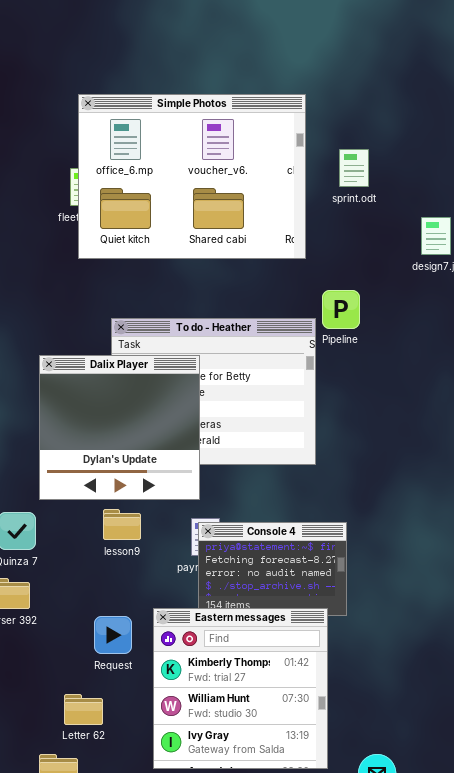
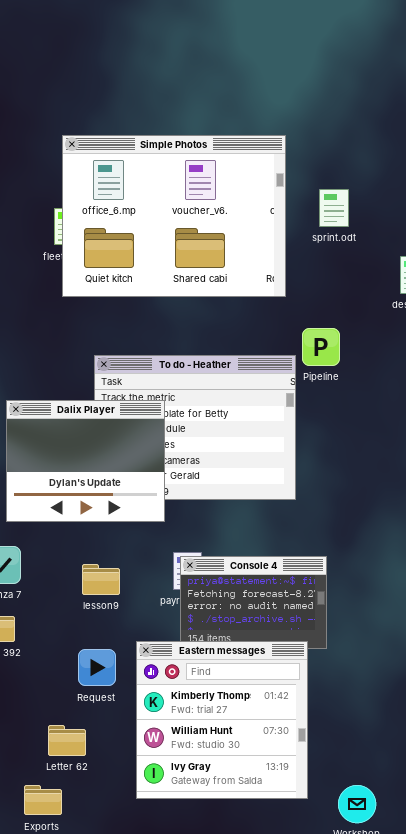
Dalix Player: [39,355,200,500] -> [6,400,165,522], moved, resized
lesson9: [103,509,141,540] -> [82,564,120,595], moved

